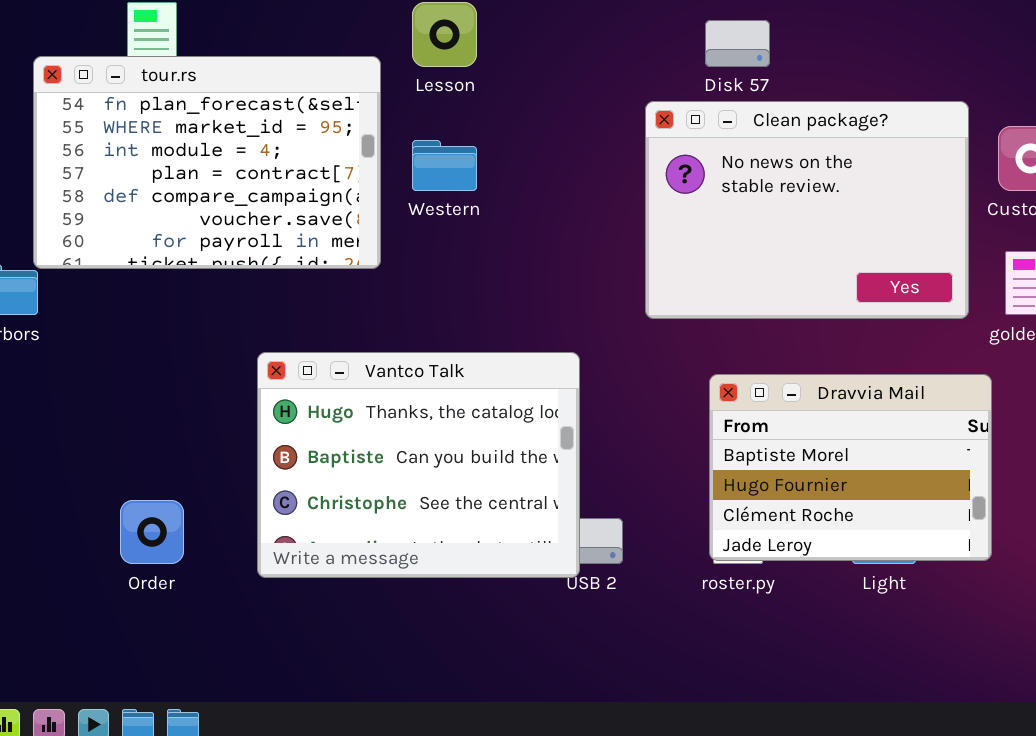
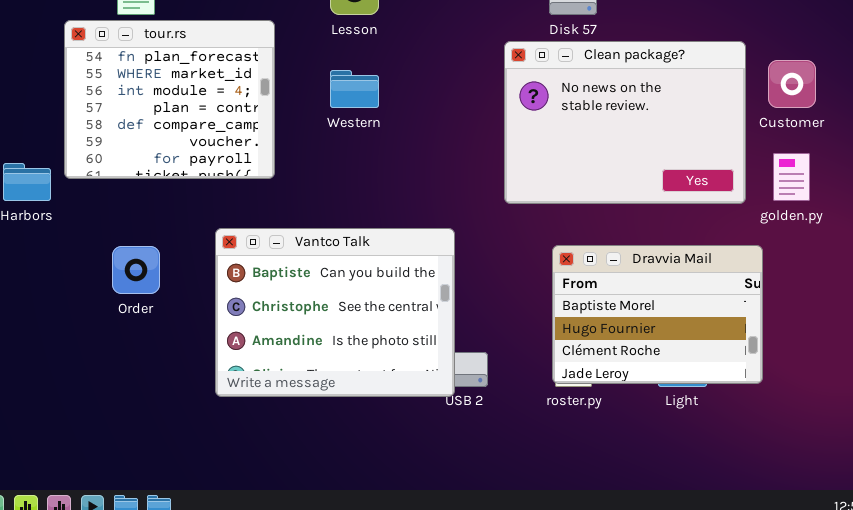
tour.rs: [33,56,381,269] -> [64,20,275,179], moved, resized
Vantco Talk: [257,352,580,578] -> [215,228,455,397], scrolled down 1 row
Order: [120,500,184,564] -> [112,246,160,294], moved

